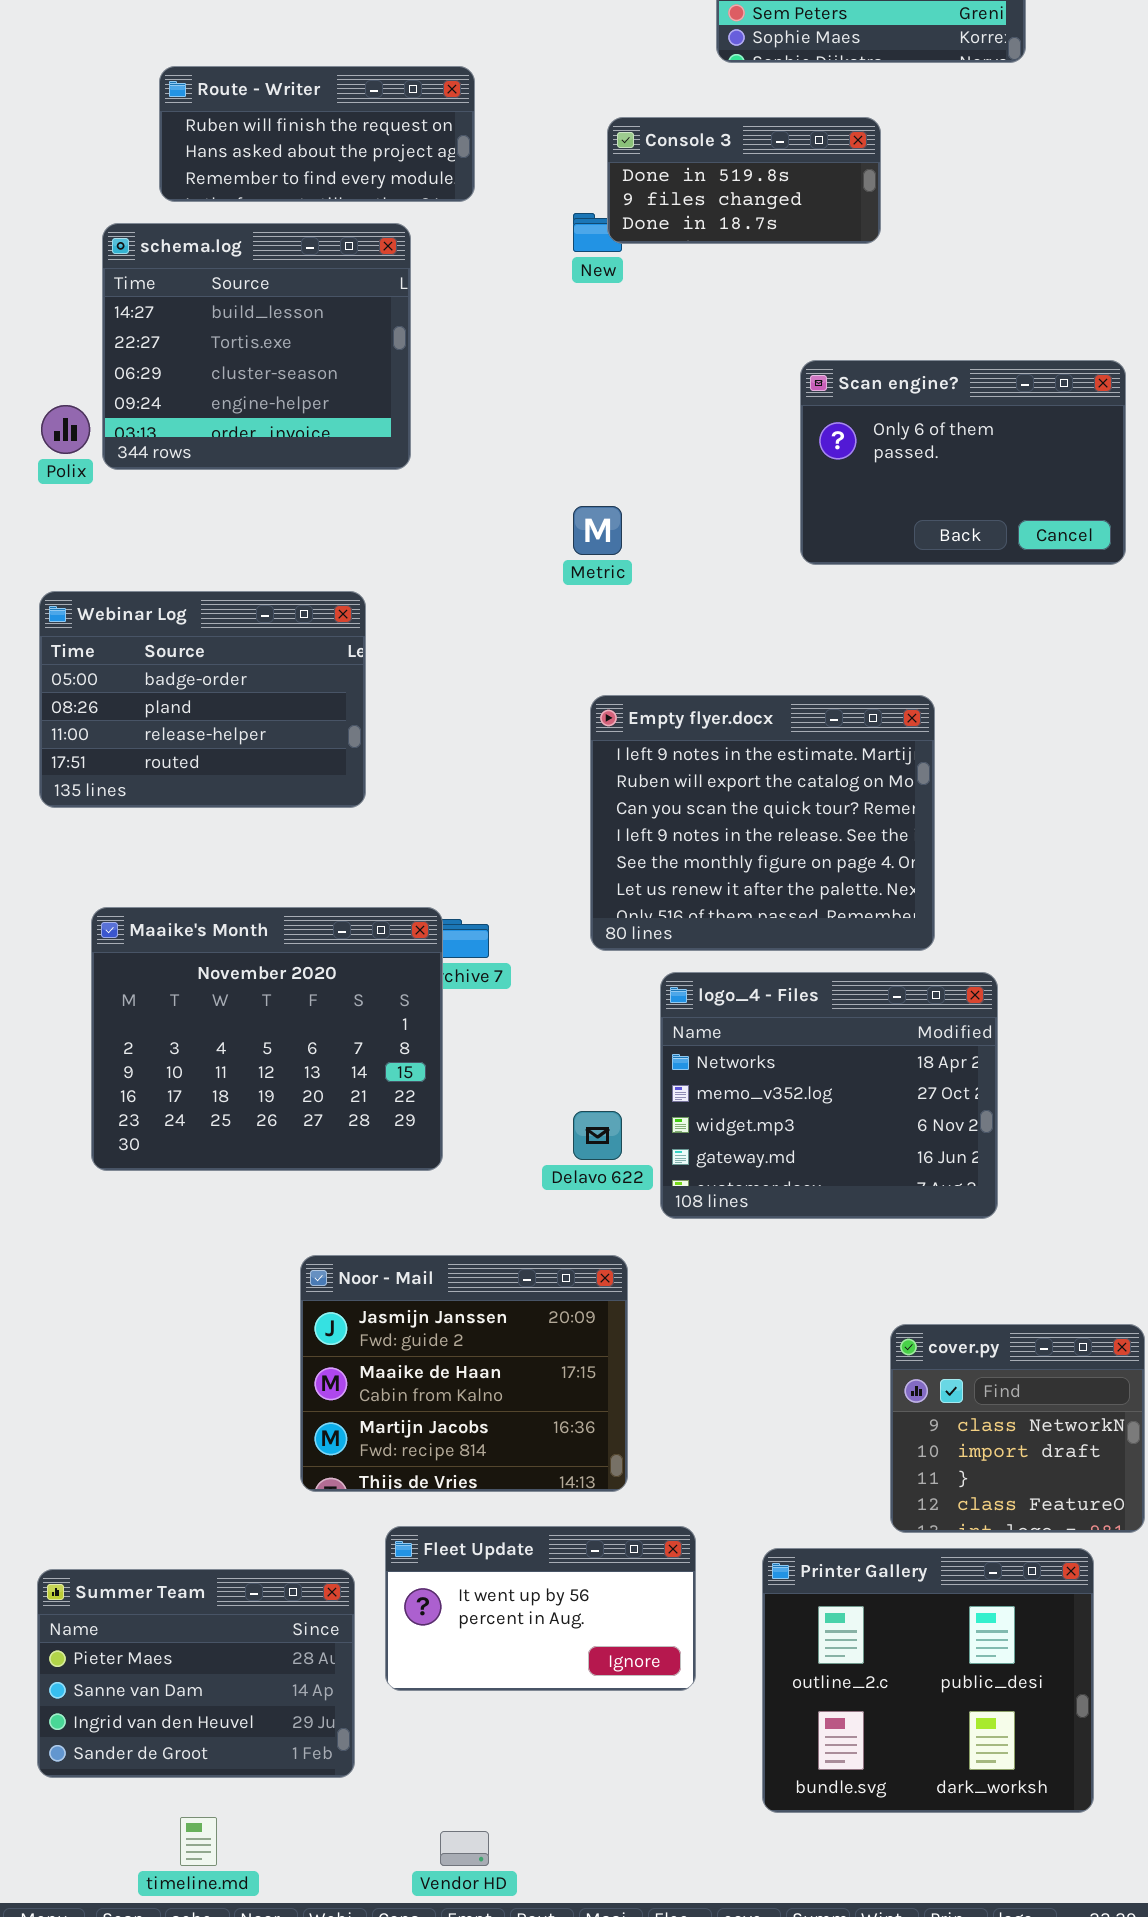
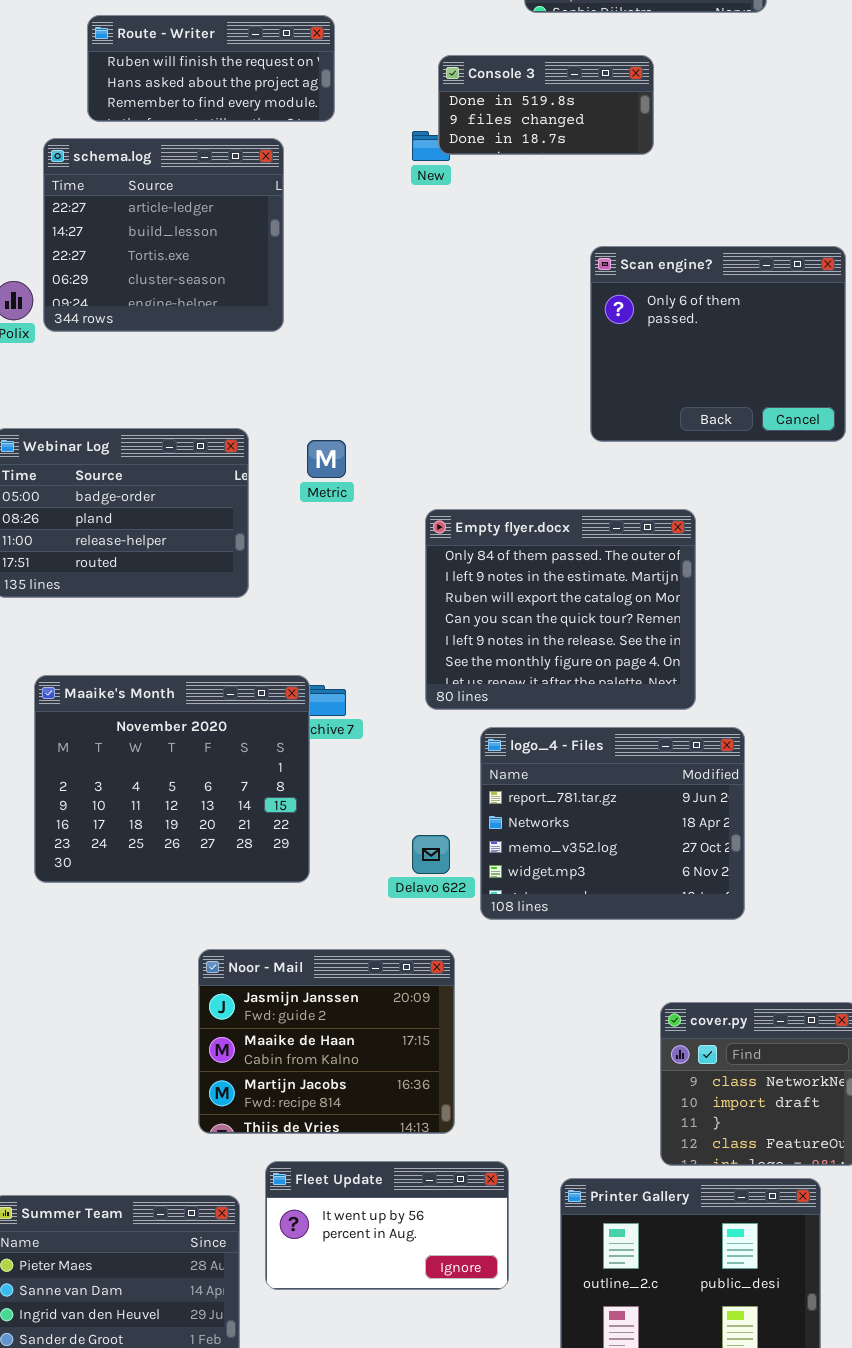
schema.log: [102,223,411,470] -> [43,138,284,332], scrolled up 1 row
Scan engine?: [800,360,1126,565] -> [590,246,846,442], resized
Metric: [573,506,622,555] -> [307,440,346,478], moved
Empty flyer.docx: [590,695,935,951] -> [425,509,696,710], scrolled up 1 row
logo_4 - Files: [660,972,998,1219] -> [480,727,745,920], scrolled up 1 row

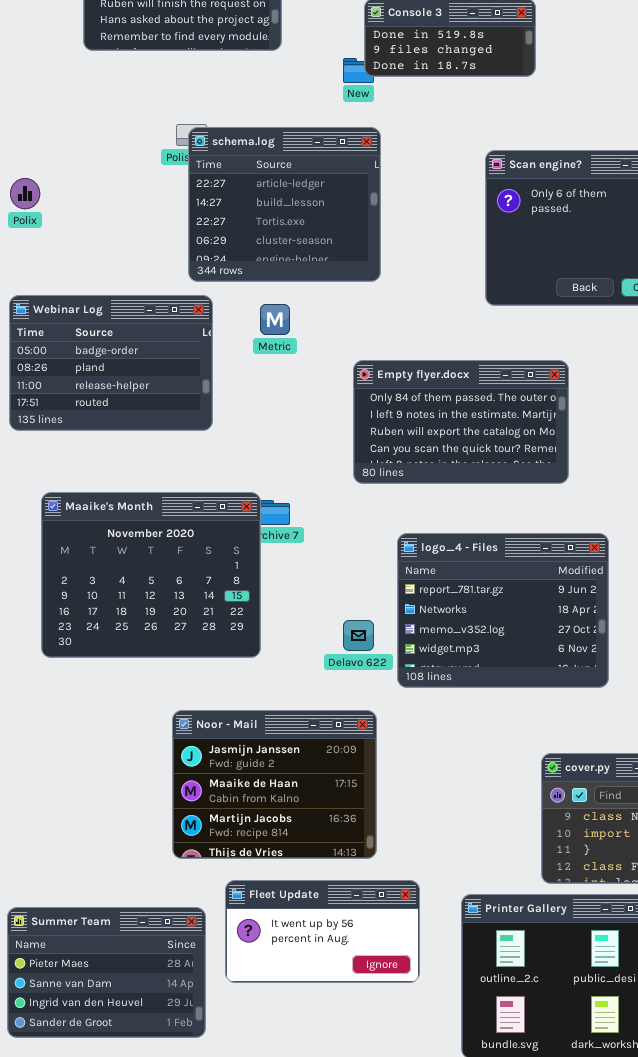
schema.log: [43,138,284,332] -> [188,127,381,282], moved
Empty flyer.docx: [425,509,696,710] -> [353,360,569,484], resized

